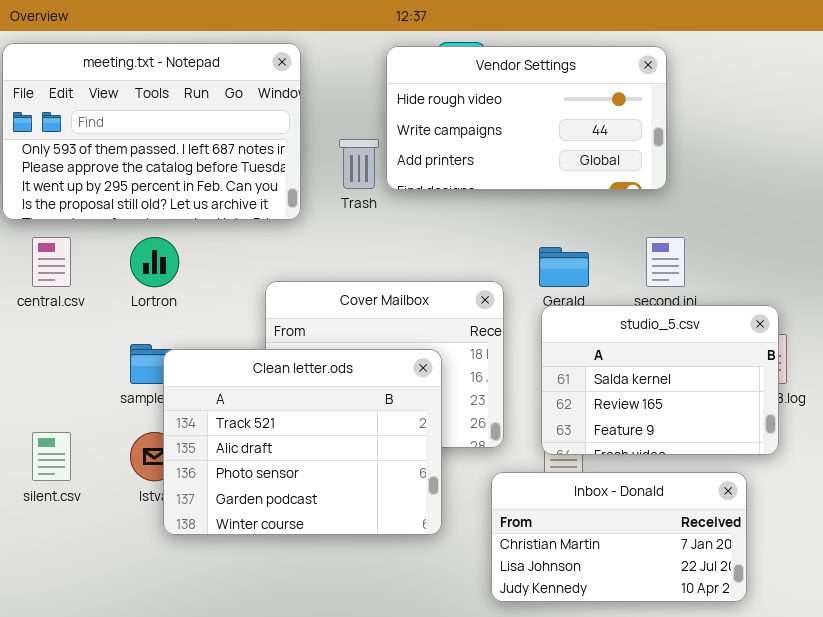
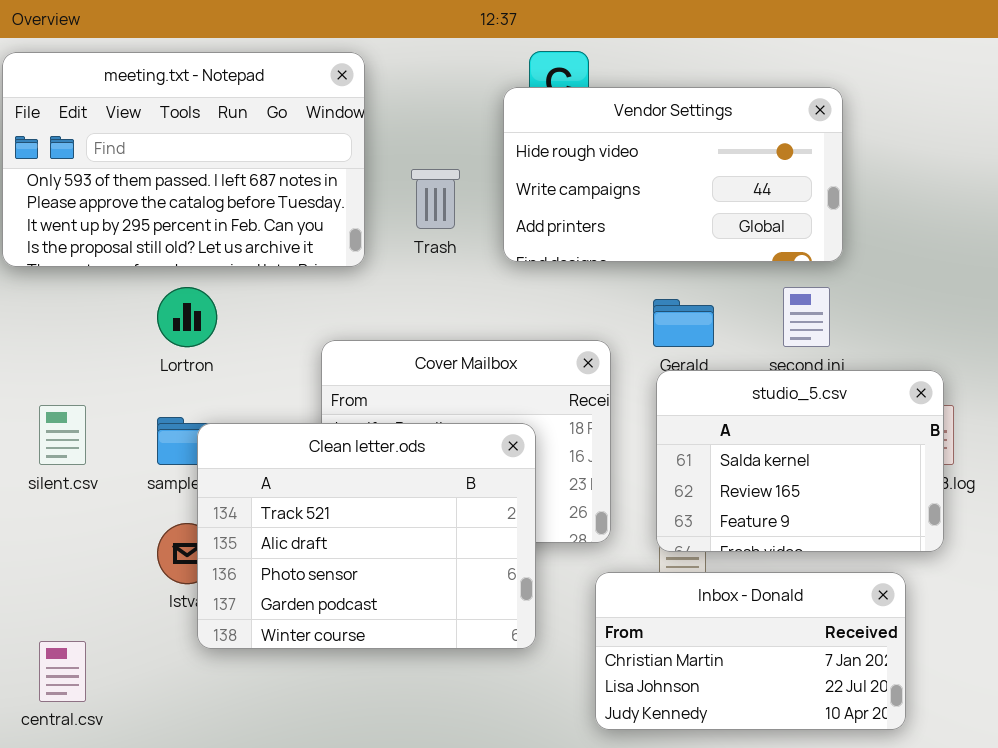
Vendor Settings: [386,46,667,190] -> [503,87,843,262], moved
central.csv: [32,237,71,287] -> [39,641,86,702], moved
silent.csv: [32,432,71,481] -> [39,405,86,465], moved

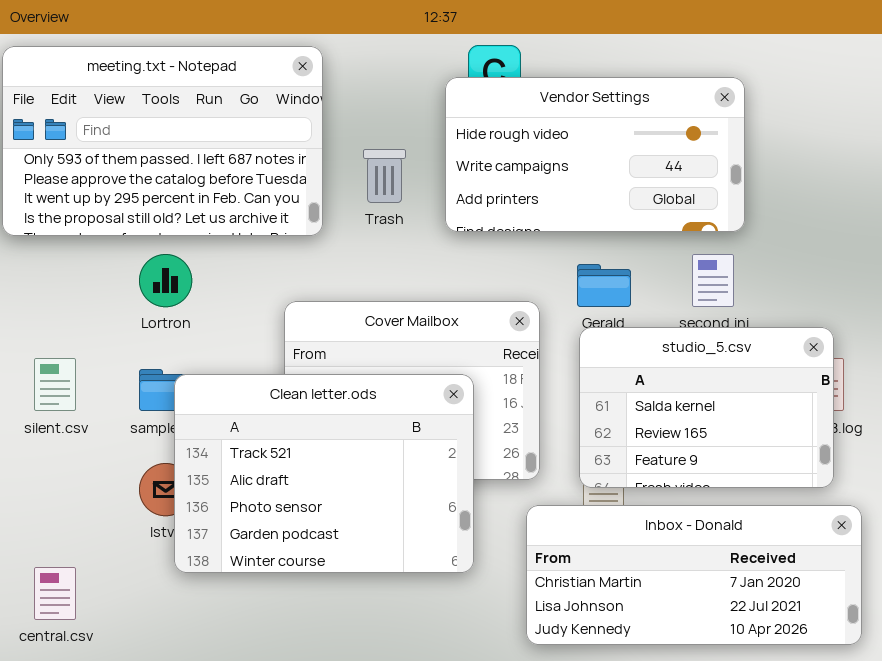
Inbox - Donald: [595,572,906,730] -> [526,505,862,645], resized

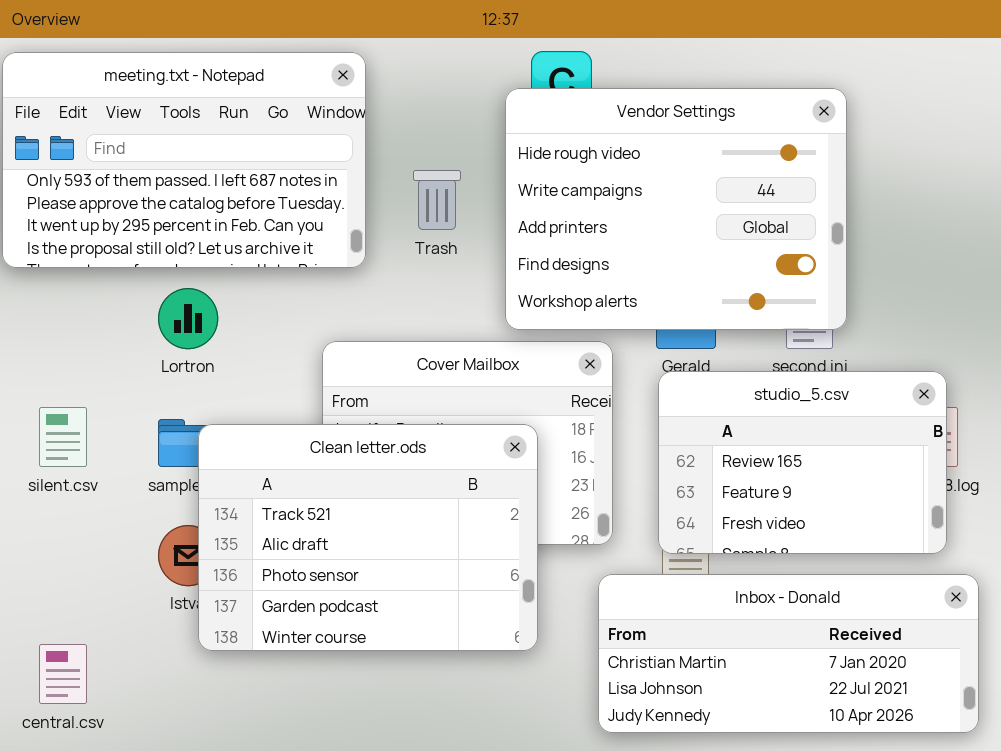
Vendor Settings: [445,77,745,232] -> [505,88,847,330], resized
studio_5.csv: [579,327,834,488] -> [658,371,947,554], scrolled down 1 row

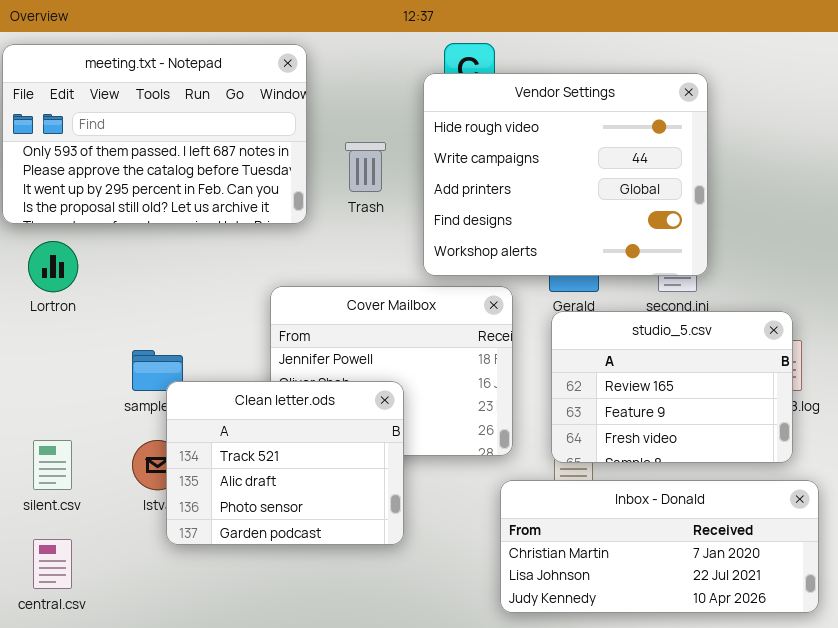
Lortron: [158,288,218,349] -> [28,241,78,292], moved
silent.csv: [39,407,87,467] -> [33,440,72,490], moved
Clean letter.ods: [198,424,538,651] -> [166,381,404,545], resized

